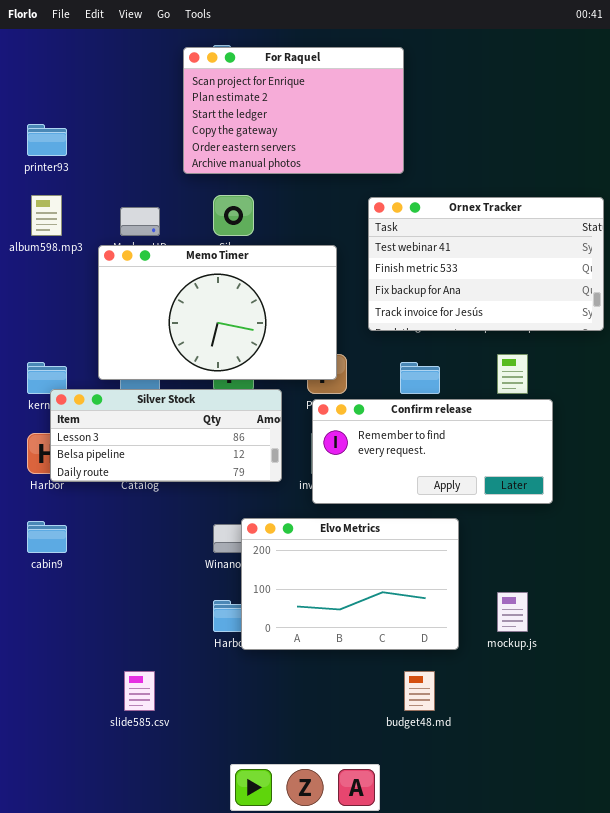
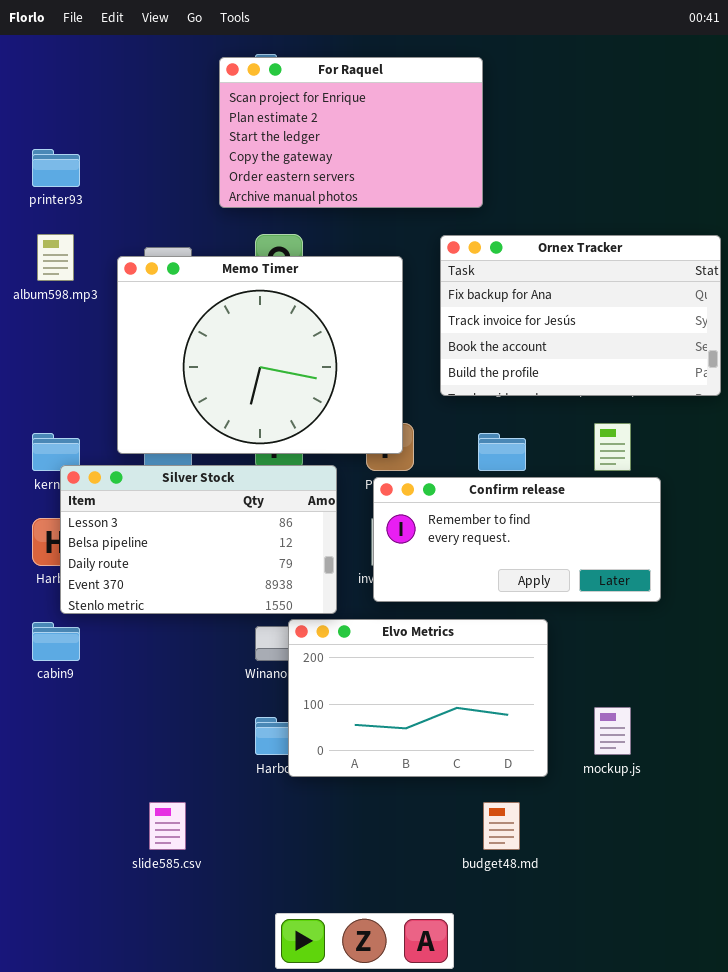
Ornex Tracker: [368,197,604,331] -> [440,235,721,396], scrolled down 2 rows
Memo Timer: [98,245,337,380] -> [117,256,403,454], resized
Silver Stock: [50,389,282,482] -> [60,465,337,614], resized

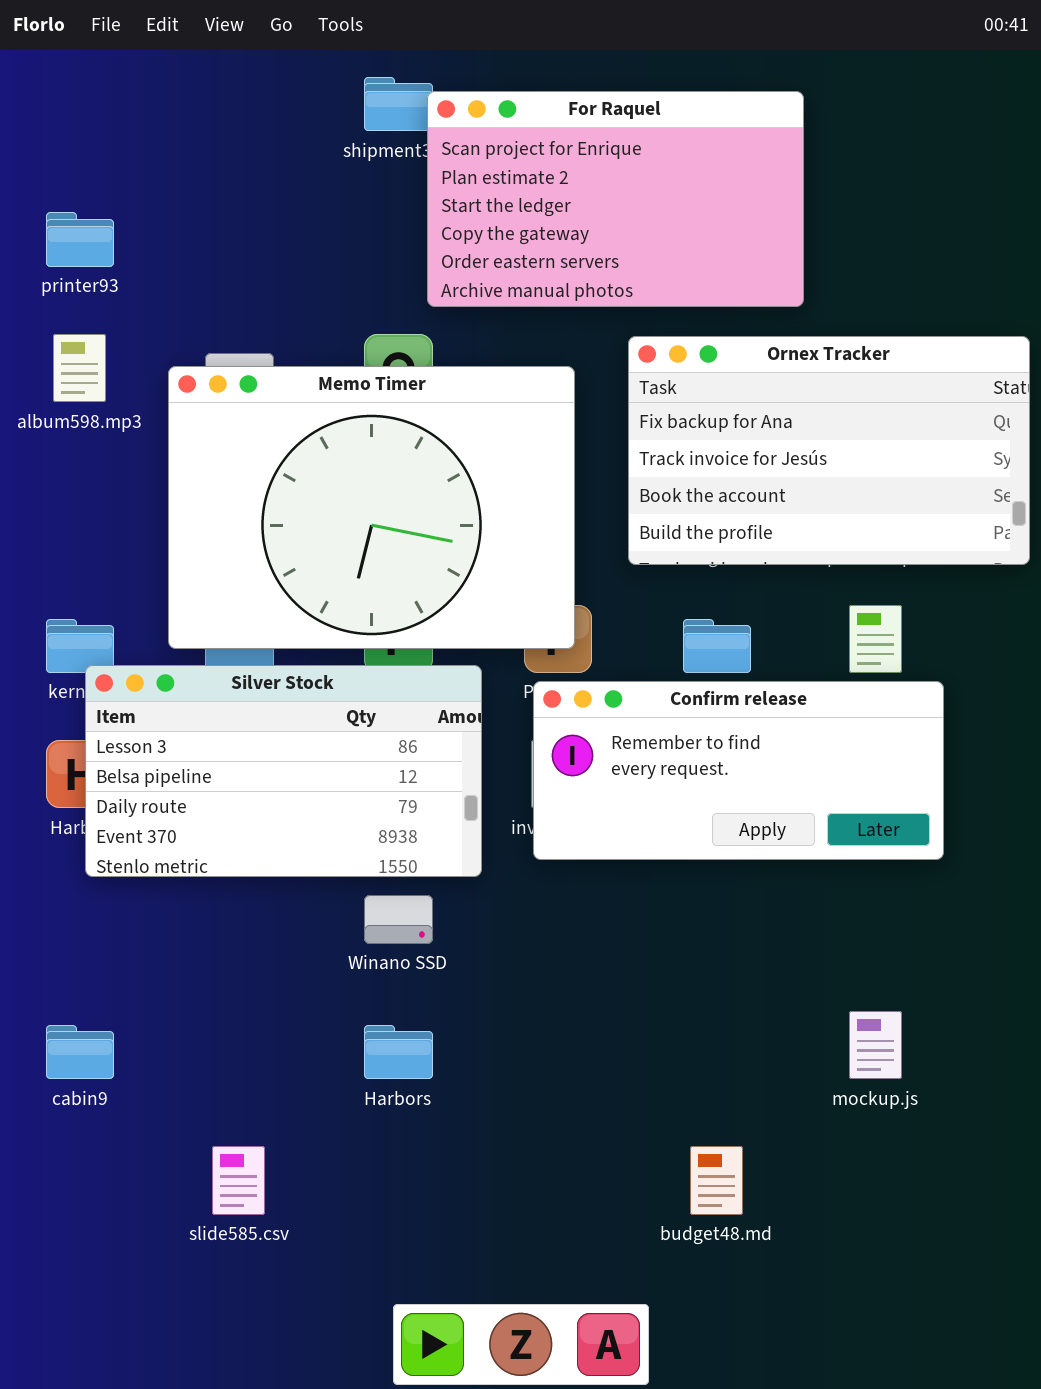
For Raquel: [219,57,483,208] -> [427,91,804,307], moved
Elvo Metrics: [288,619,548,777] -> none, closed
cabin9: [32,622,80,661] -> [46,1025,114,1079], moved

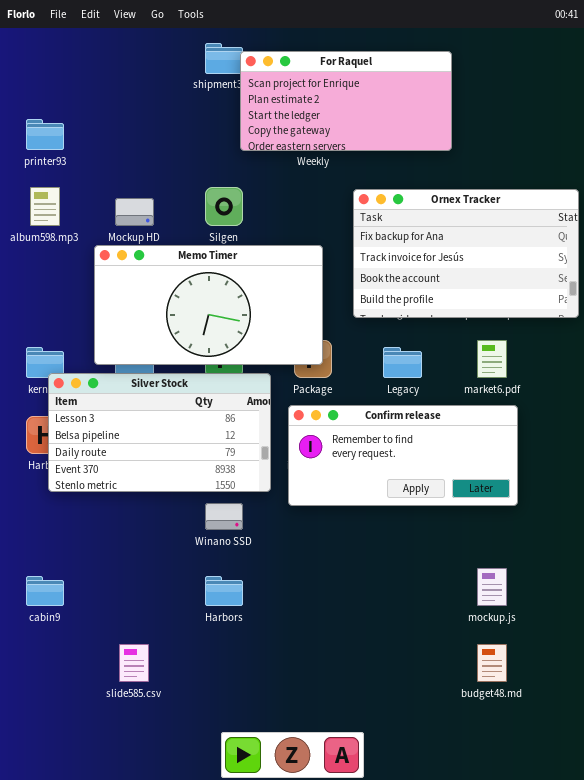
For Raquel: [427,91,804,307] -> [240,51,452,151], resized
Memo Timer: [168,366,575,649] -> [94,245,323,365], resized
Confirm release: [533,681,944,860] -> [288,405,518,506], moved
budget48.md: [690,1146,743,1215] -> [477,644,507,682], moved

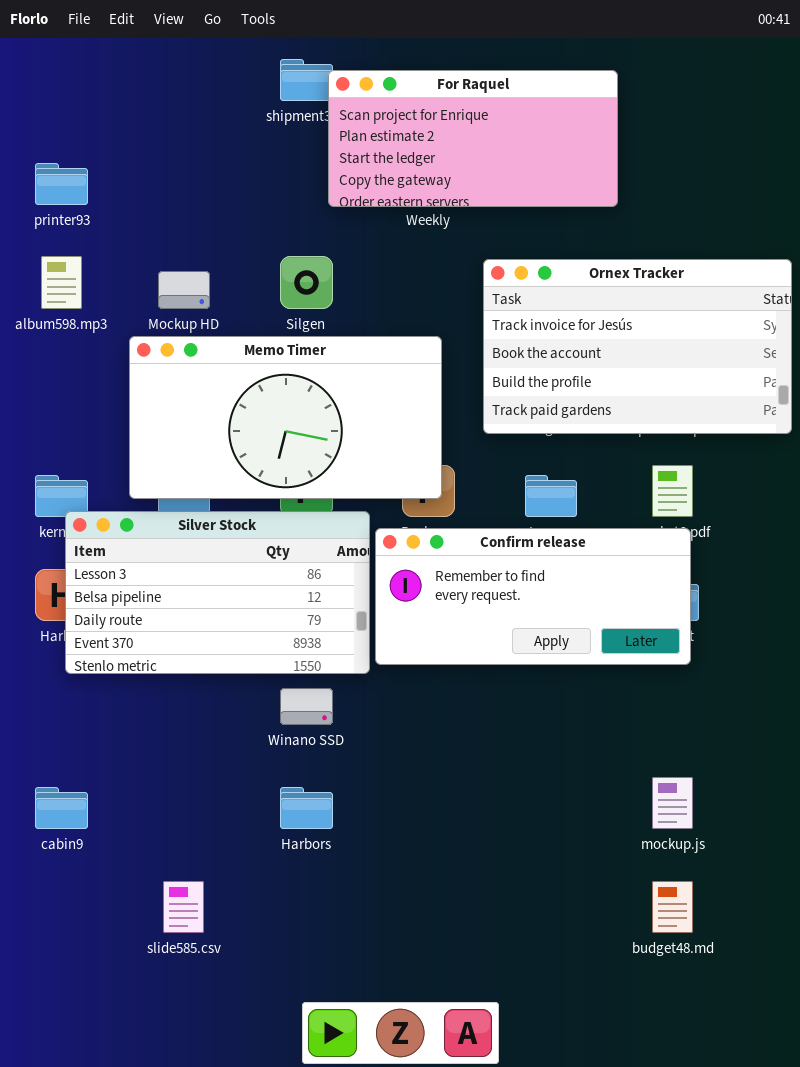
Ornex Tracker: [353,189,579,318] -> [483,259,792,434], scrolled down 1 row
Confirm release: [288,405,518,506] -> [375,528,691,665], moved

